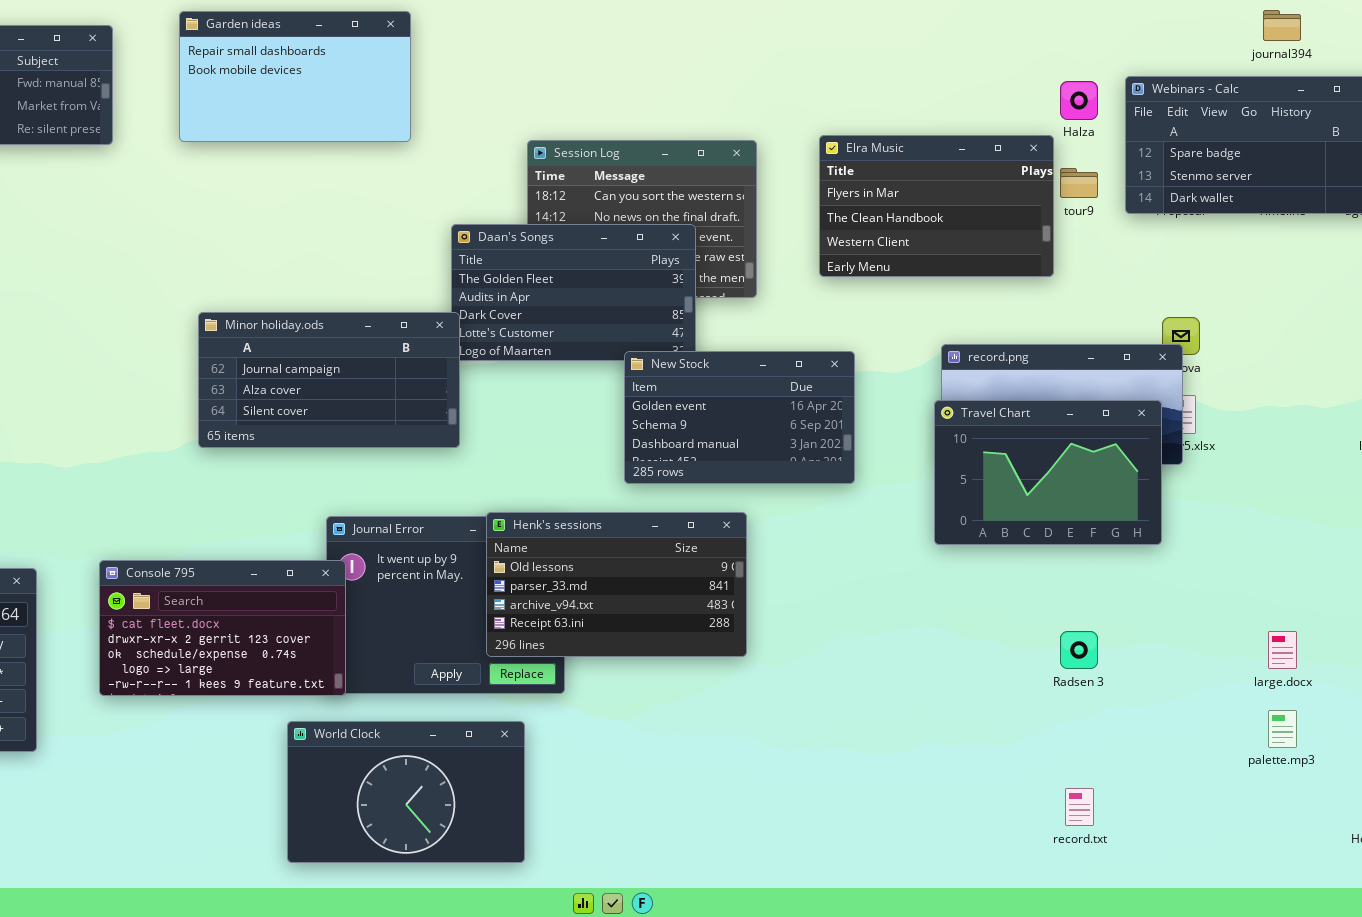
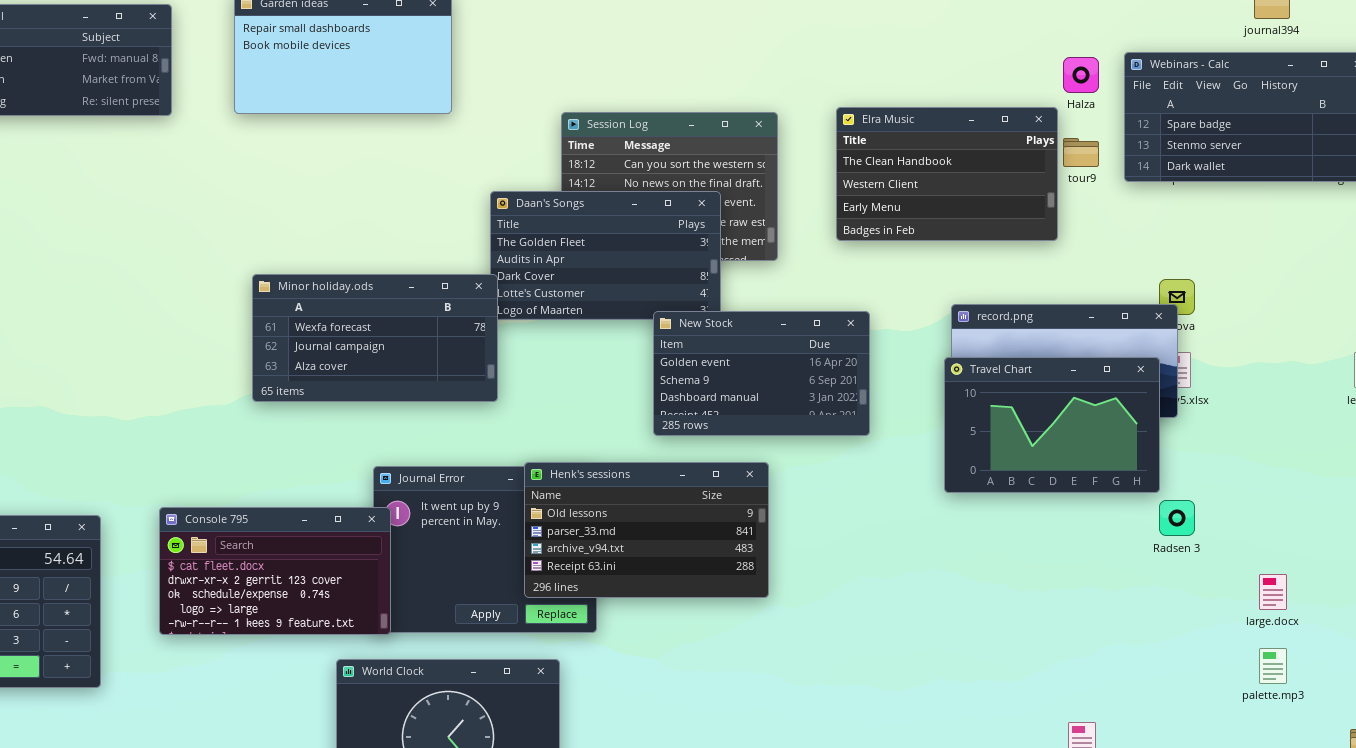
Elra Music: [819,135,1054,277] -> [836,107,1058,241], scrolled down 1 row
Minor holiday.ods: [198,312,460,448] -> [252,274,498,402], scrolled up 1 row
Radsen 3: [1060,631,1098,669] -> [1159,500,1195,536], moved

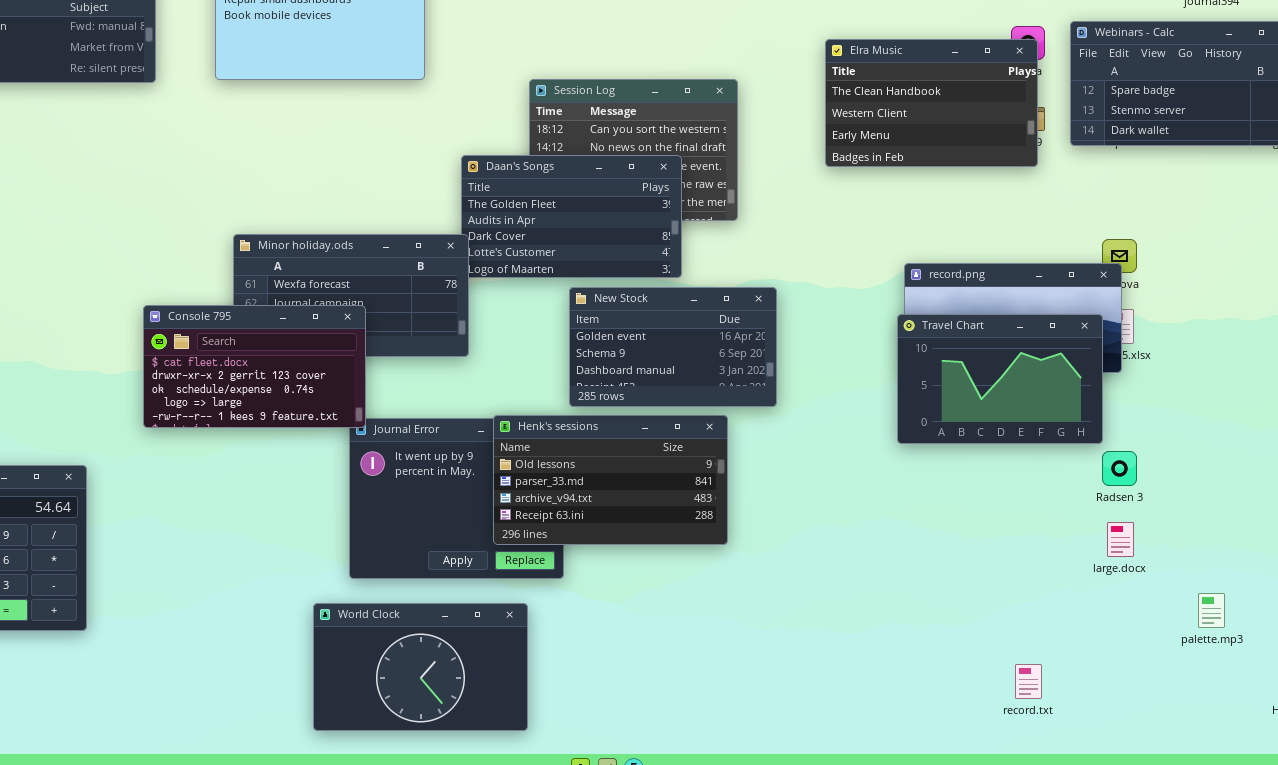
Elra Music: [836,107,1058,241] -> [825,39,1038,167], moved
New Stock: [653,311,870,436] -> [569,287,777,407], moved
Console 795: [159,507,391,635] -> [143,305,366,428], moved
large.docx: [1259,574,1287,610] -> [1107,522,1134,557], moved

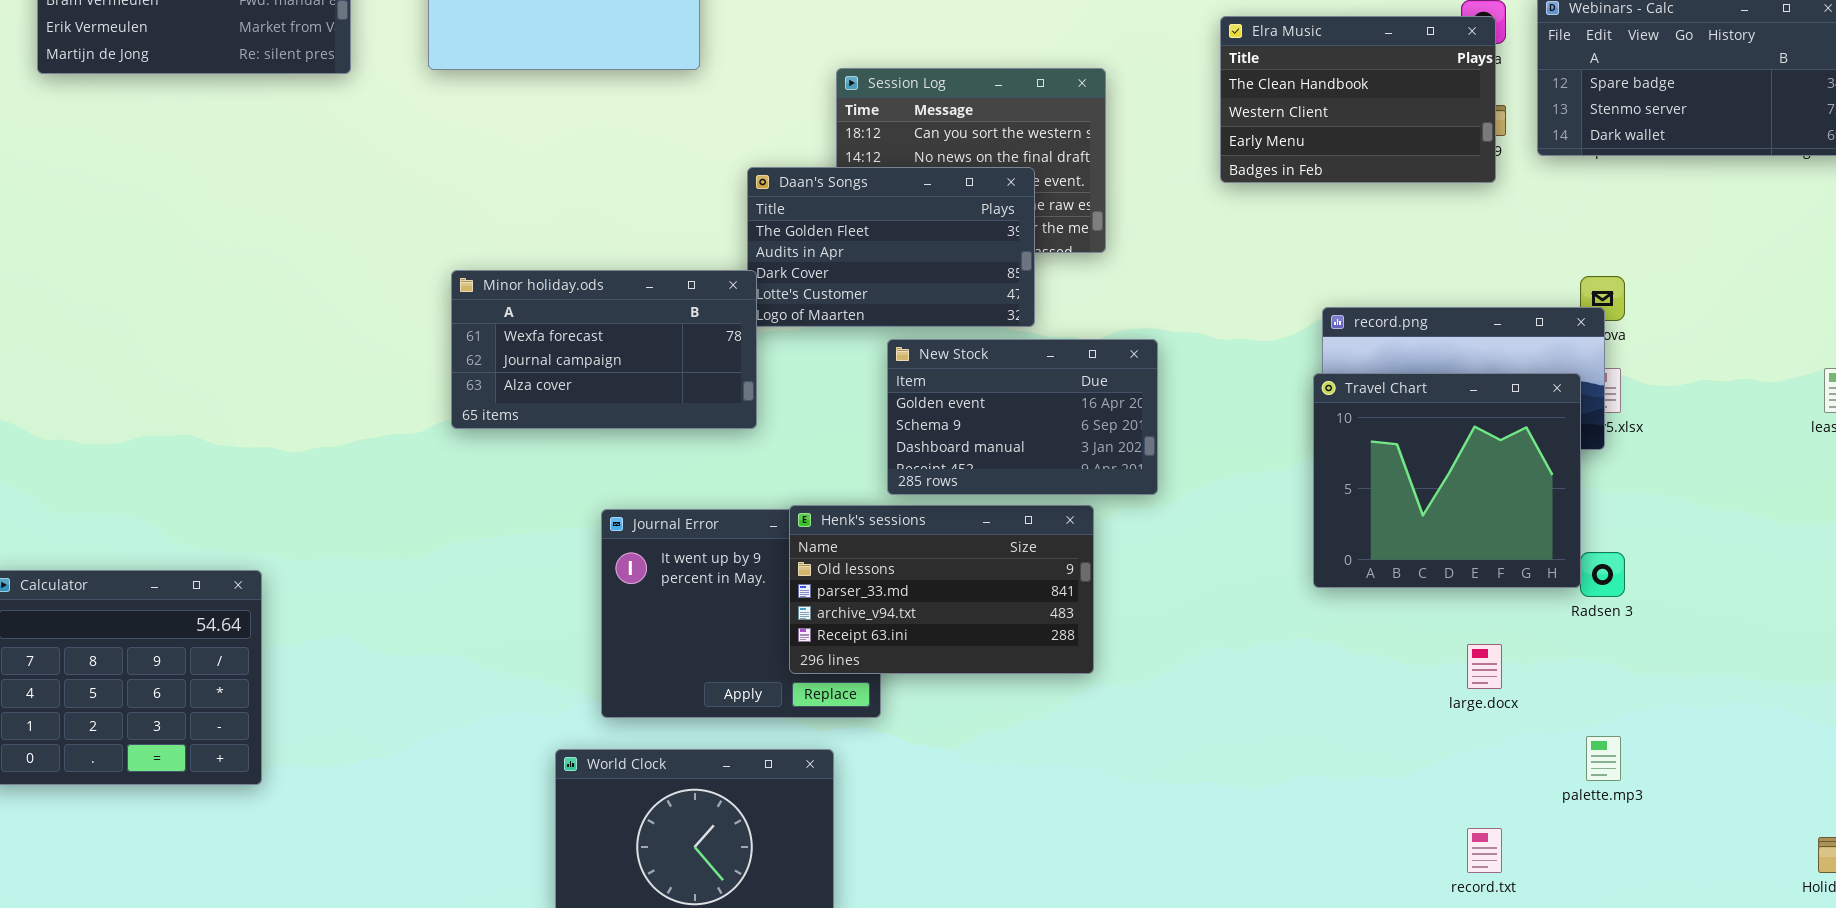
Console 795: [143,305,366,428] -> none, closed
Travel Chart: [897,314,1103,444] -> [1313,373,1581,588], resized
large.docx: [1107,522,1134,557] -> [1467,644,1502,689], moved
palette.mp3: [1198,593,1225,628] -> [1586,736,1621,781], moved

